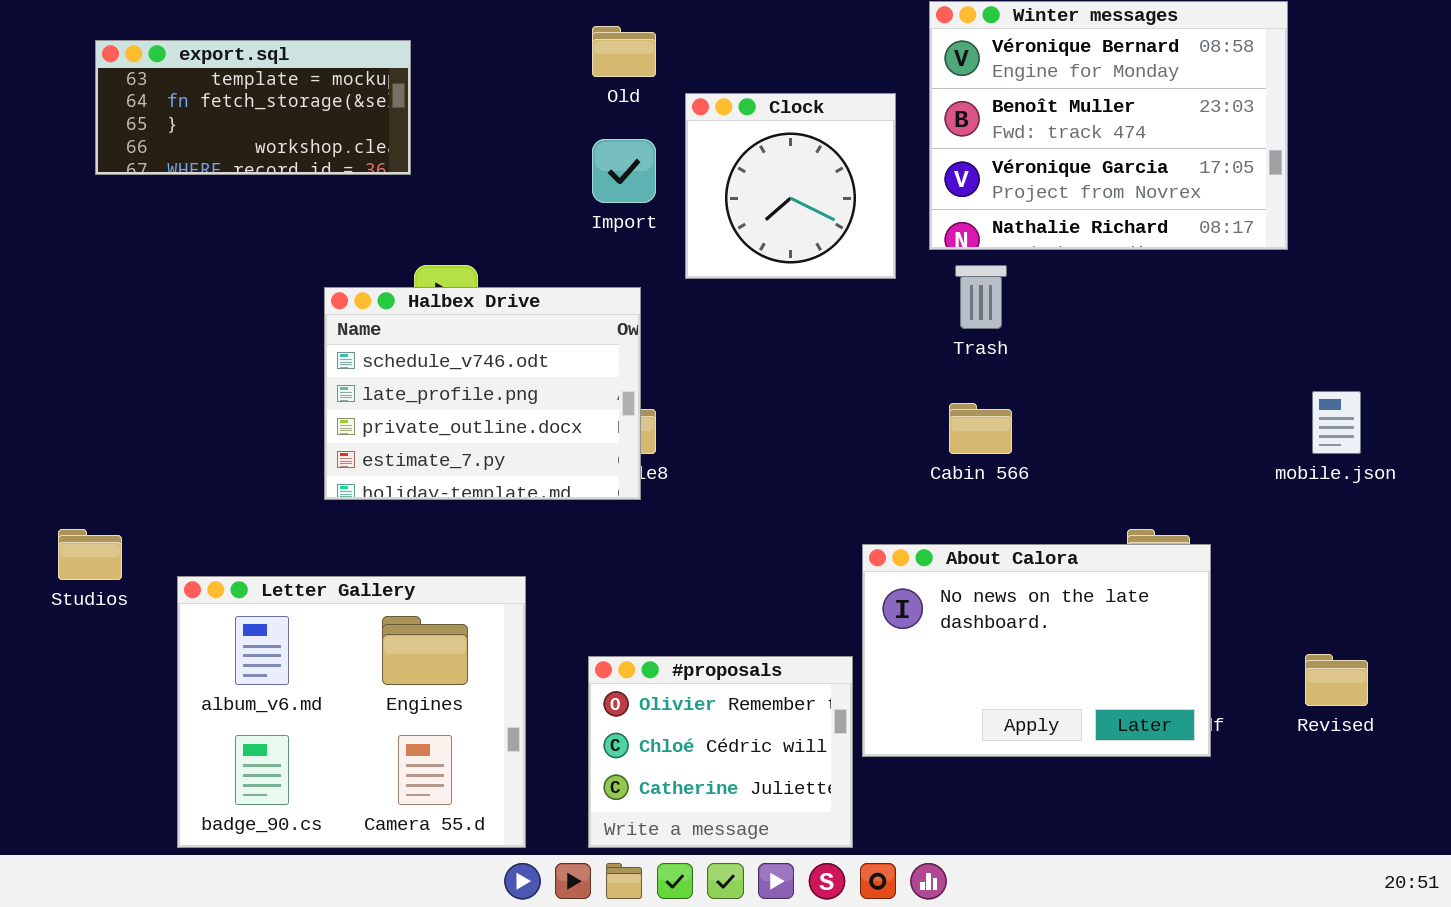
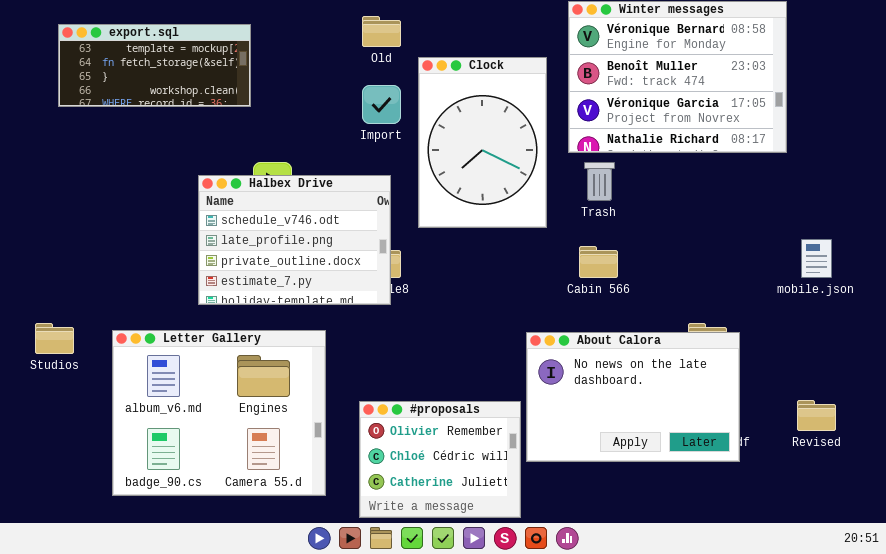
Clock: [685,93,896,279] -> [418,57,547,228], resized
Letter Gallery: [177,576,526,848] -> [112,330,326,496], moved

